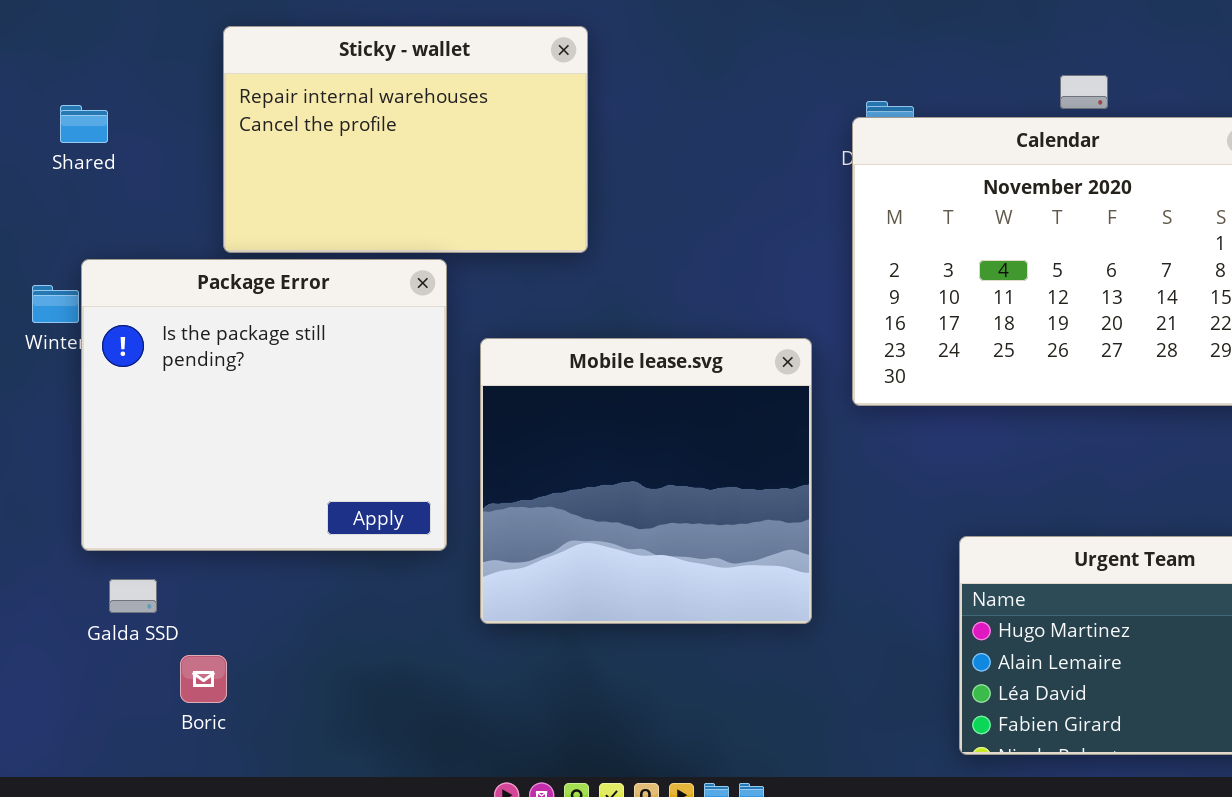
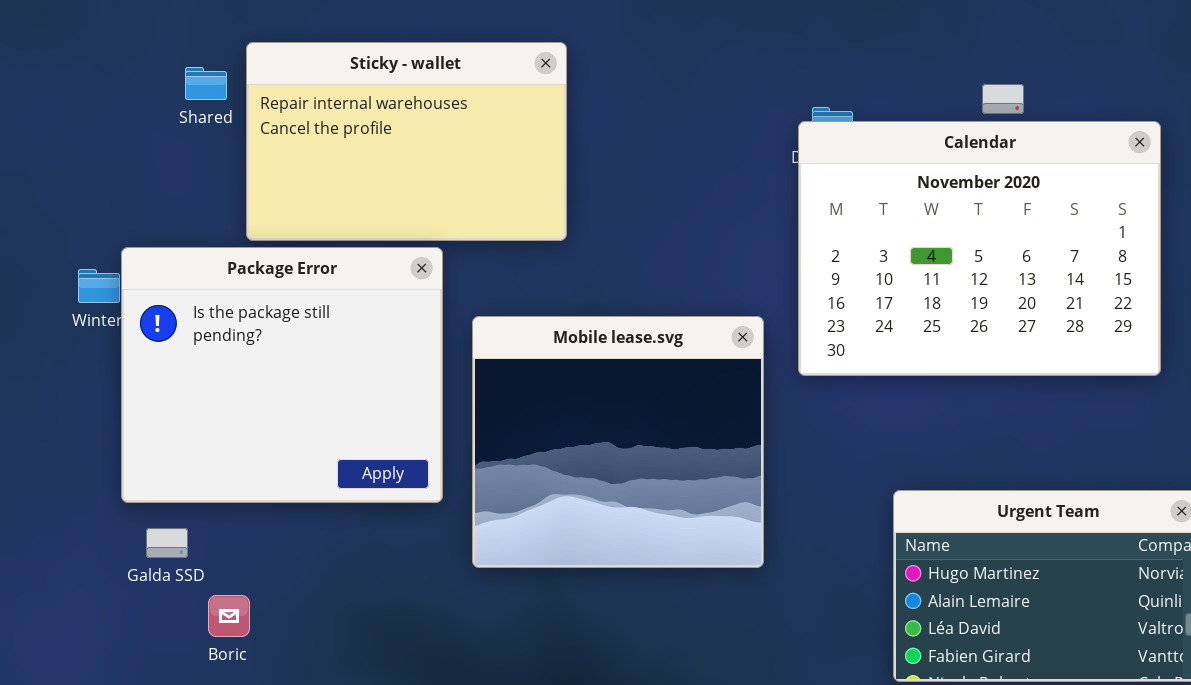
Shared: [60,105,108,143] -> [185,67,227,100], moved

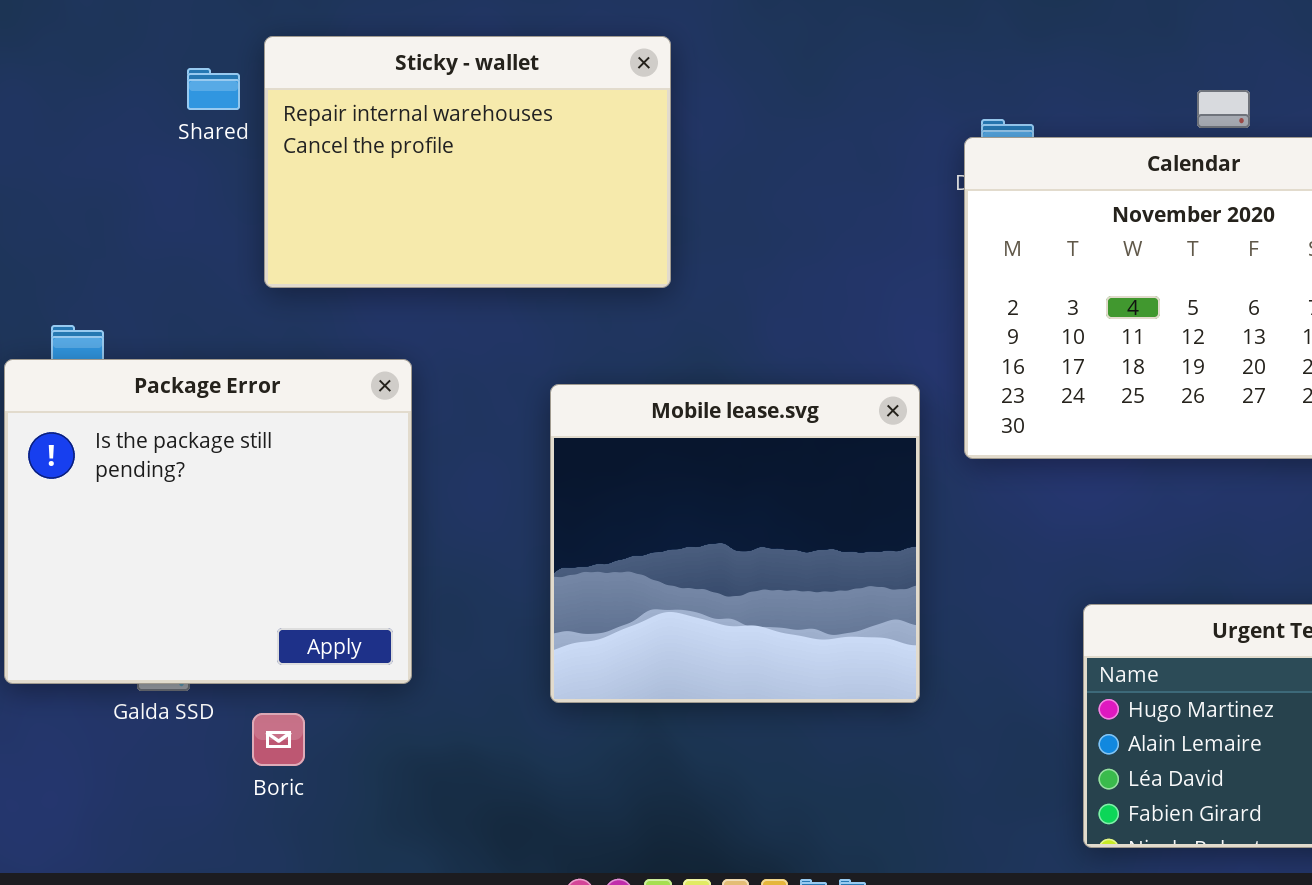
Package Error: [121,247,443,503] -> [4,359,412,684], moved
Boric: [208,595,250,637] -> [252,713,305,766], moved

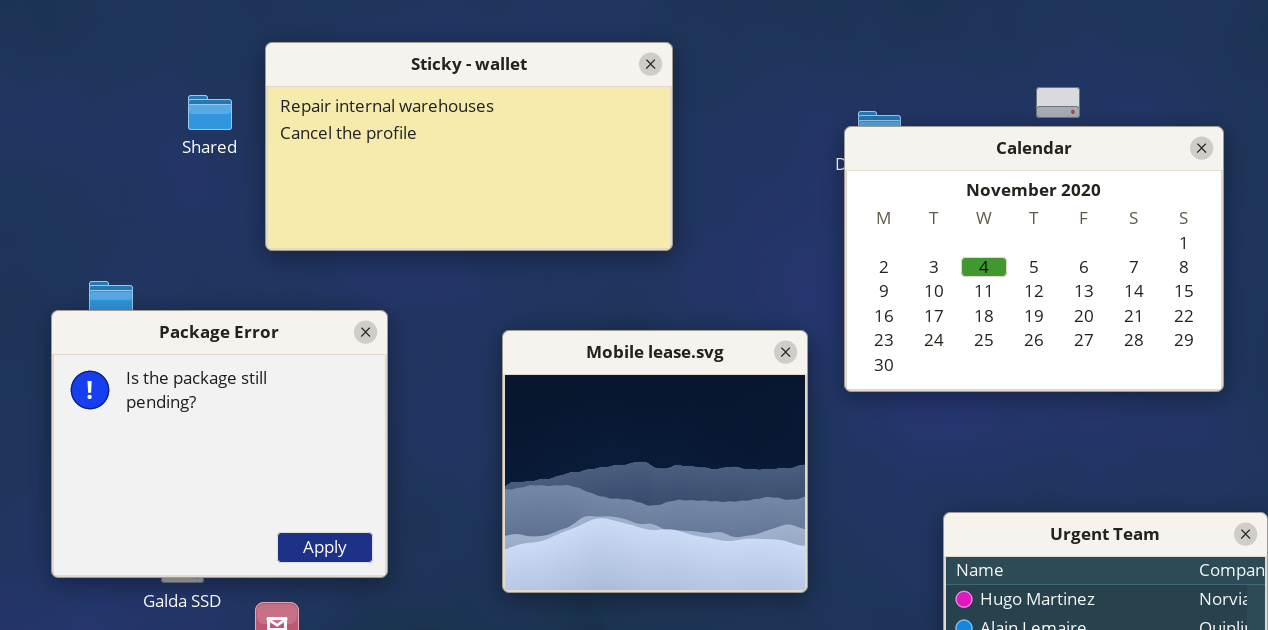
Sticky - wallet: [264,36,671,288] -> [265,42,673,251], resized
Shared: [187,68,240,110] -> [188,95,232,130], moved

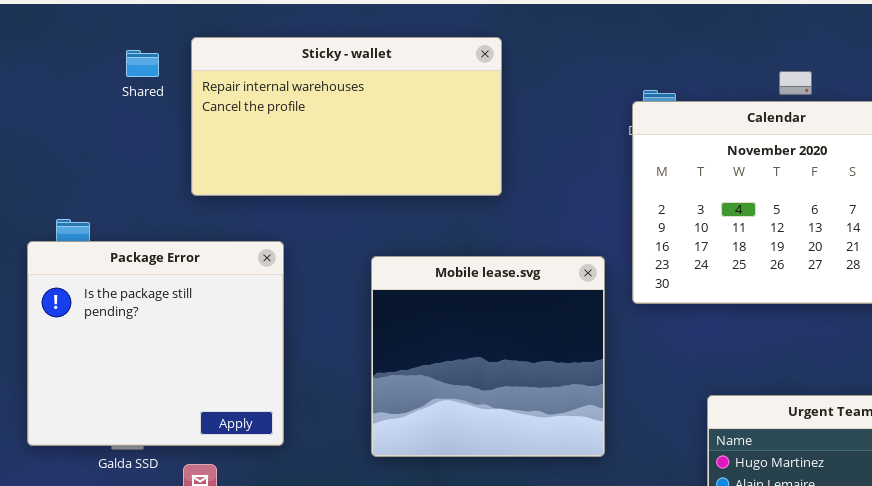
Shared: [188,95,232,130] -> [126,50,159,77], moved

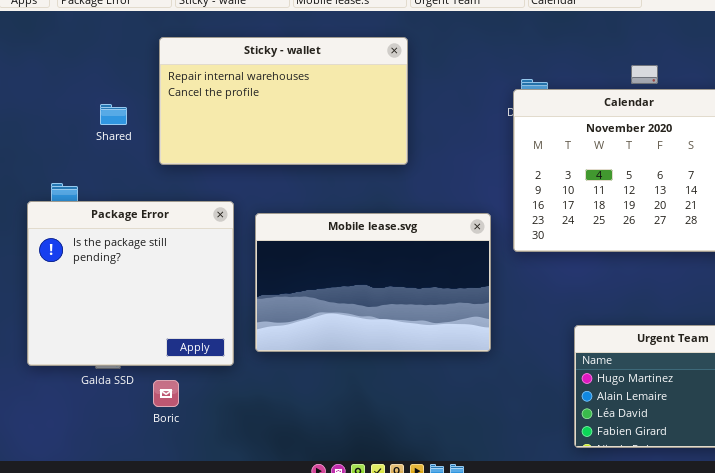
Shared: [126,50,159,77] -> [100,104,127,125], moved
Mobile lease.svg: [371,256,605,457] -> [255,213,491,352], resized

